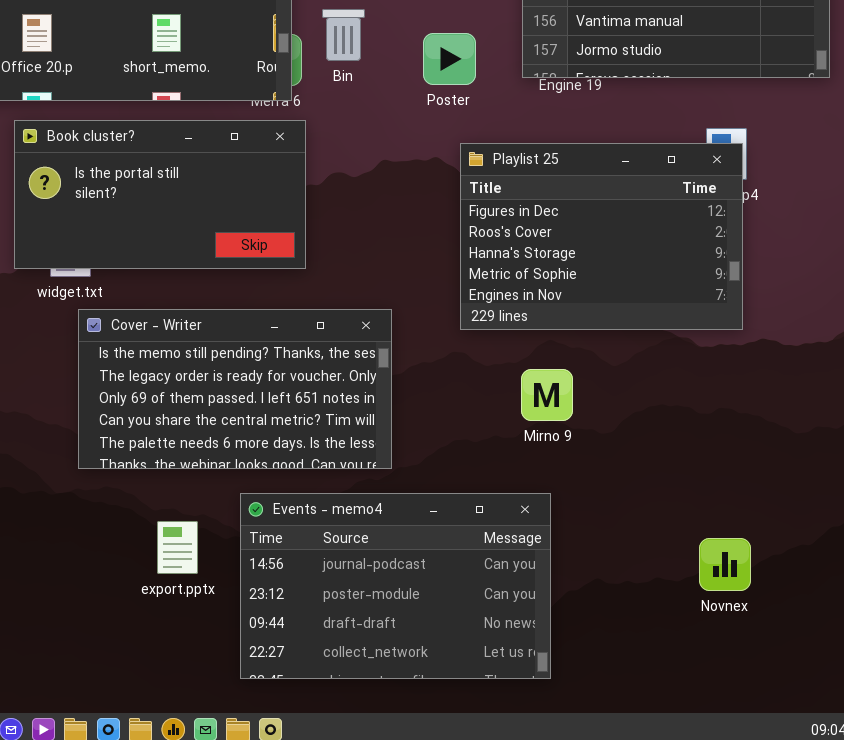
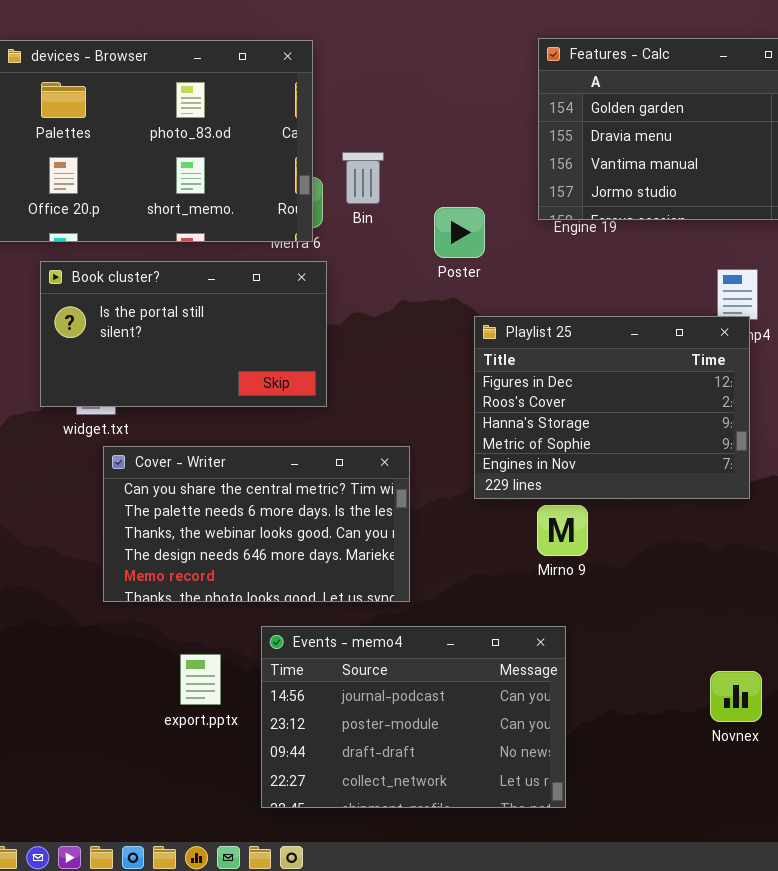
Poster: [423,33,476,85] -> [434,207,485,258], moved
Playlist 25: [460,143,743,330] -> [474,316,750,499], moved
Cover - Writer: [78,309,392,469] -> [103,446,410,602], scrolled down 3 rows

